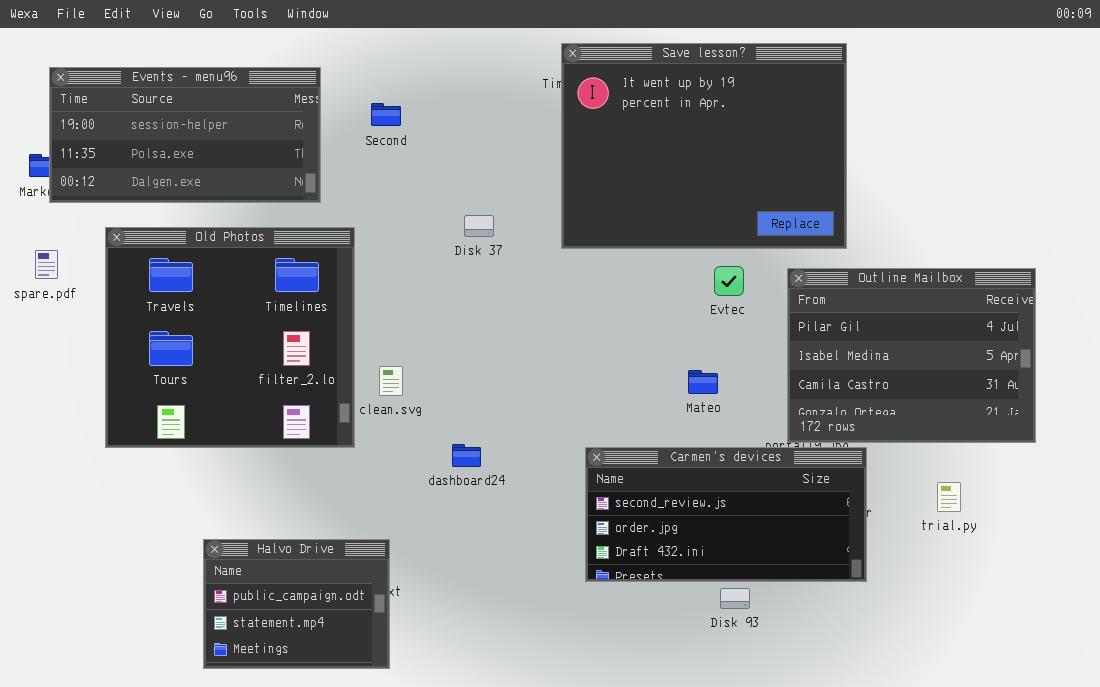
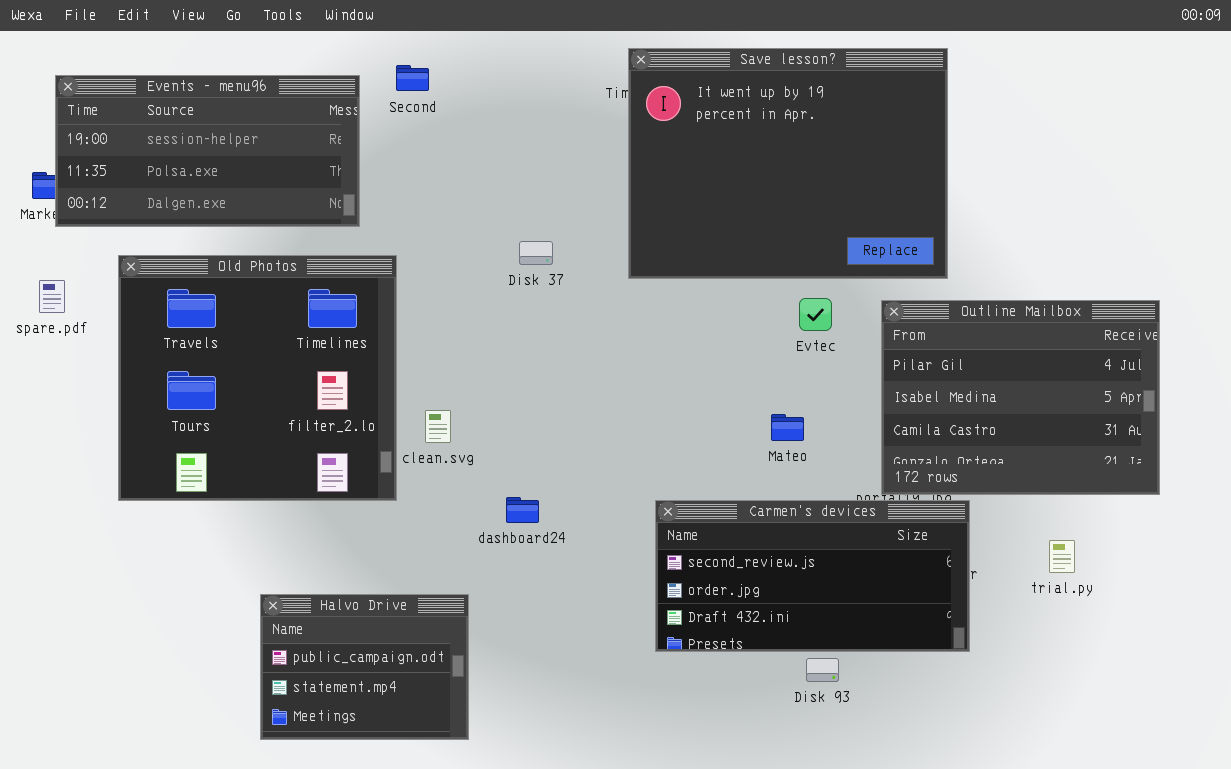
Second: [371,103,401,126] -> [396,65,429,91], moved
Halvo Drive: [203,539,390,669] -> [260,594,469,740], moved

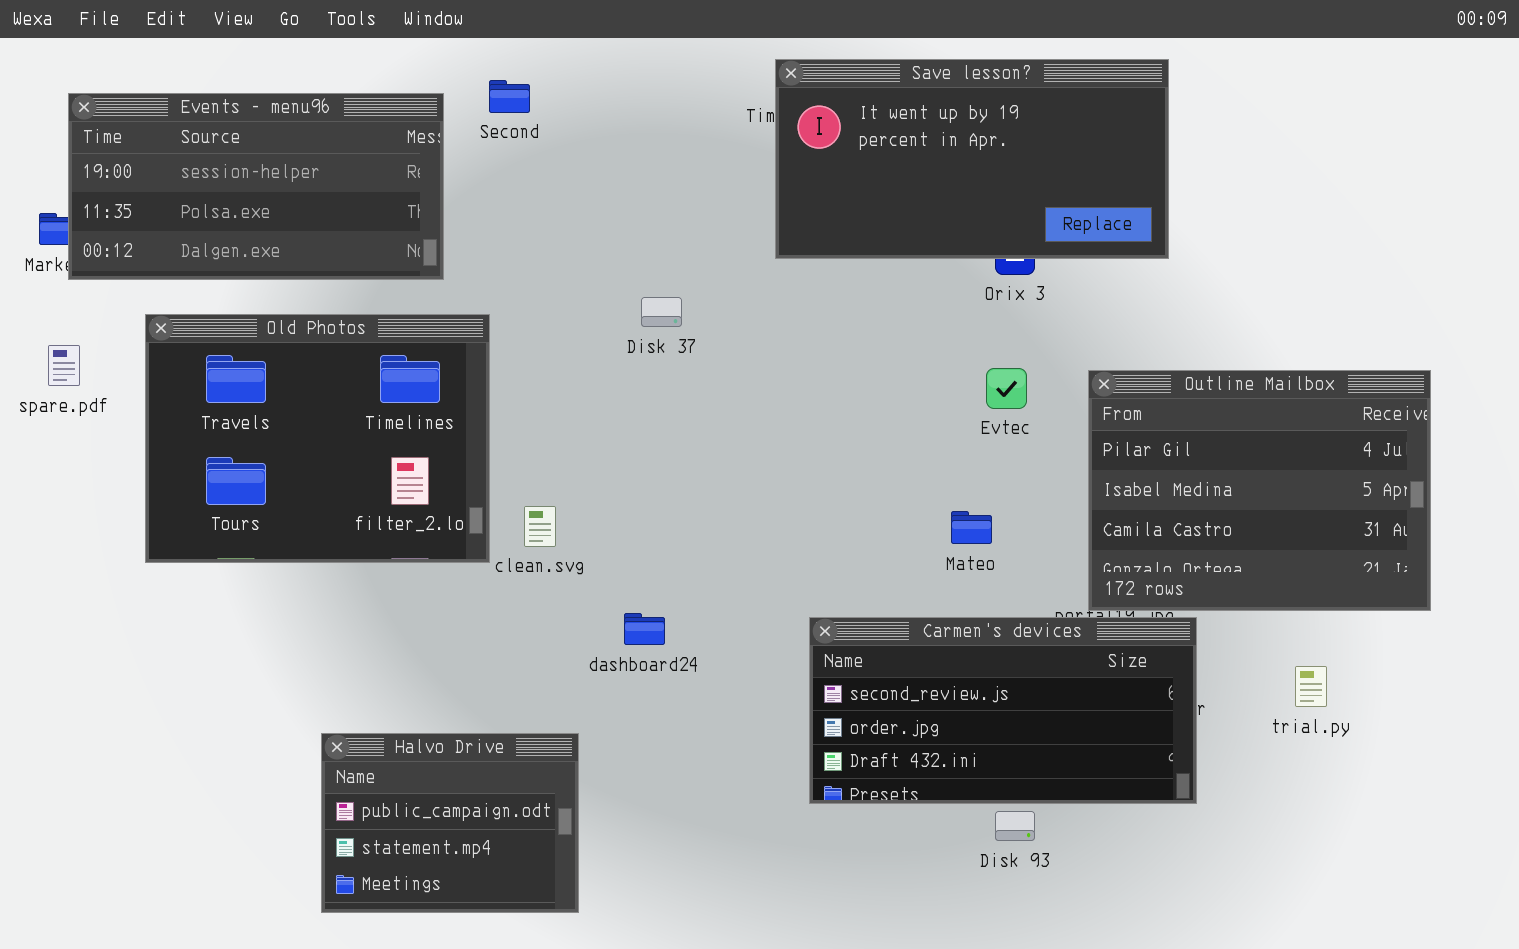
Save lesson?: [628,48,948,279] -> [775,59,1169,259], resized
Old Photos: [118,255,397,501] -> [145,314,490,563], resized

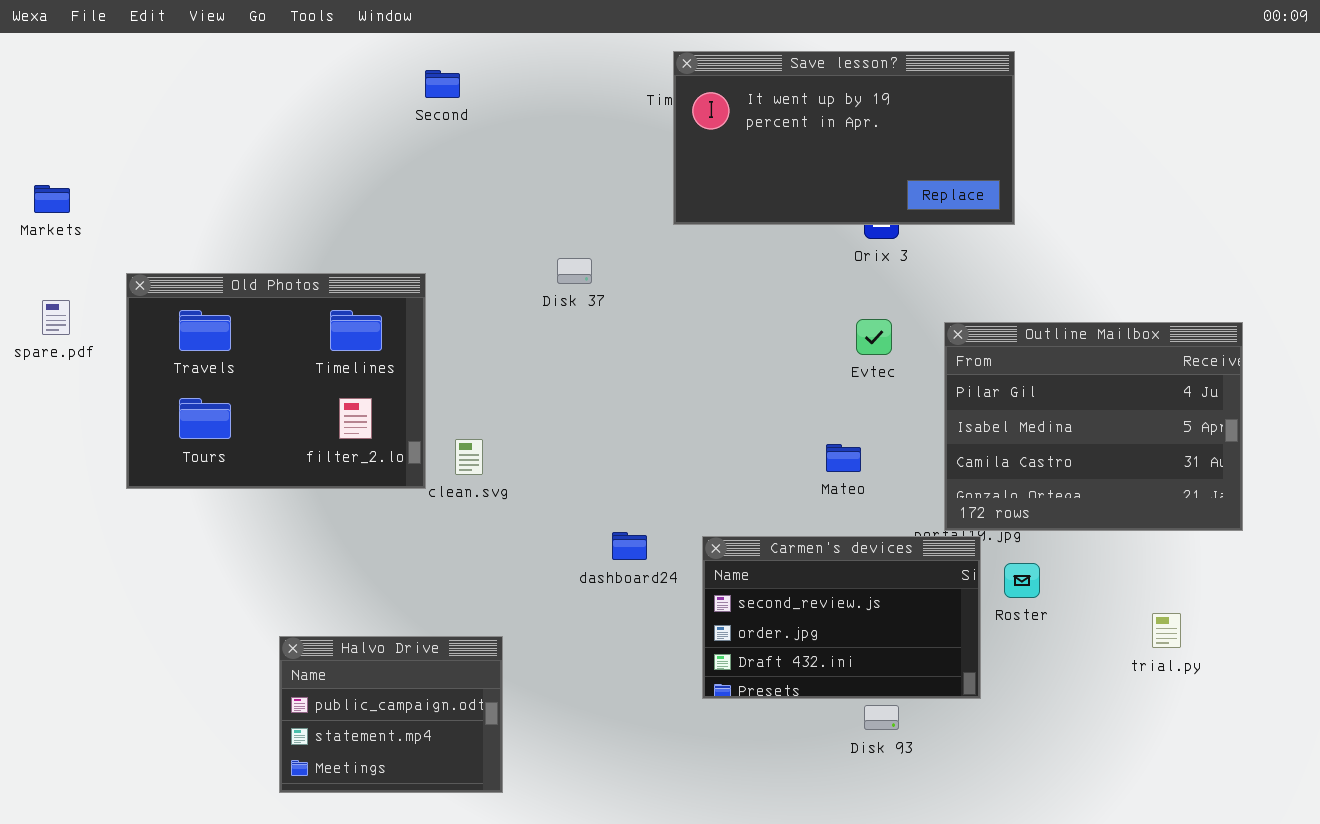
Events - menu96: [68,93,444,280] -> none, closed
dashboard24: [624,613,665,645] -> [612,532,647,560], moved
Carmen's devices: [809,617,1197,804] -> [702,536,981,699], resized
trial.py: [1295,666,1327,707] -> [1152,613,1181,648], moved

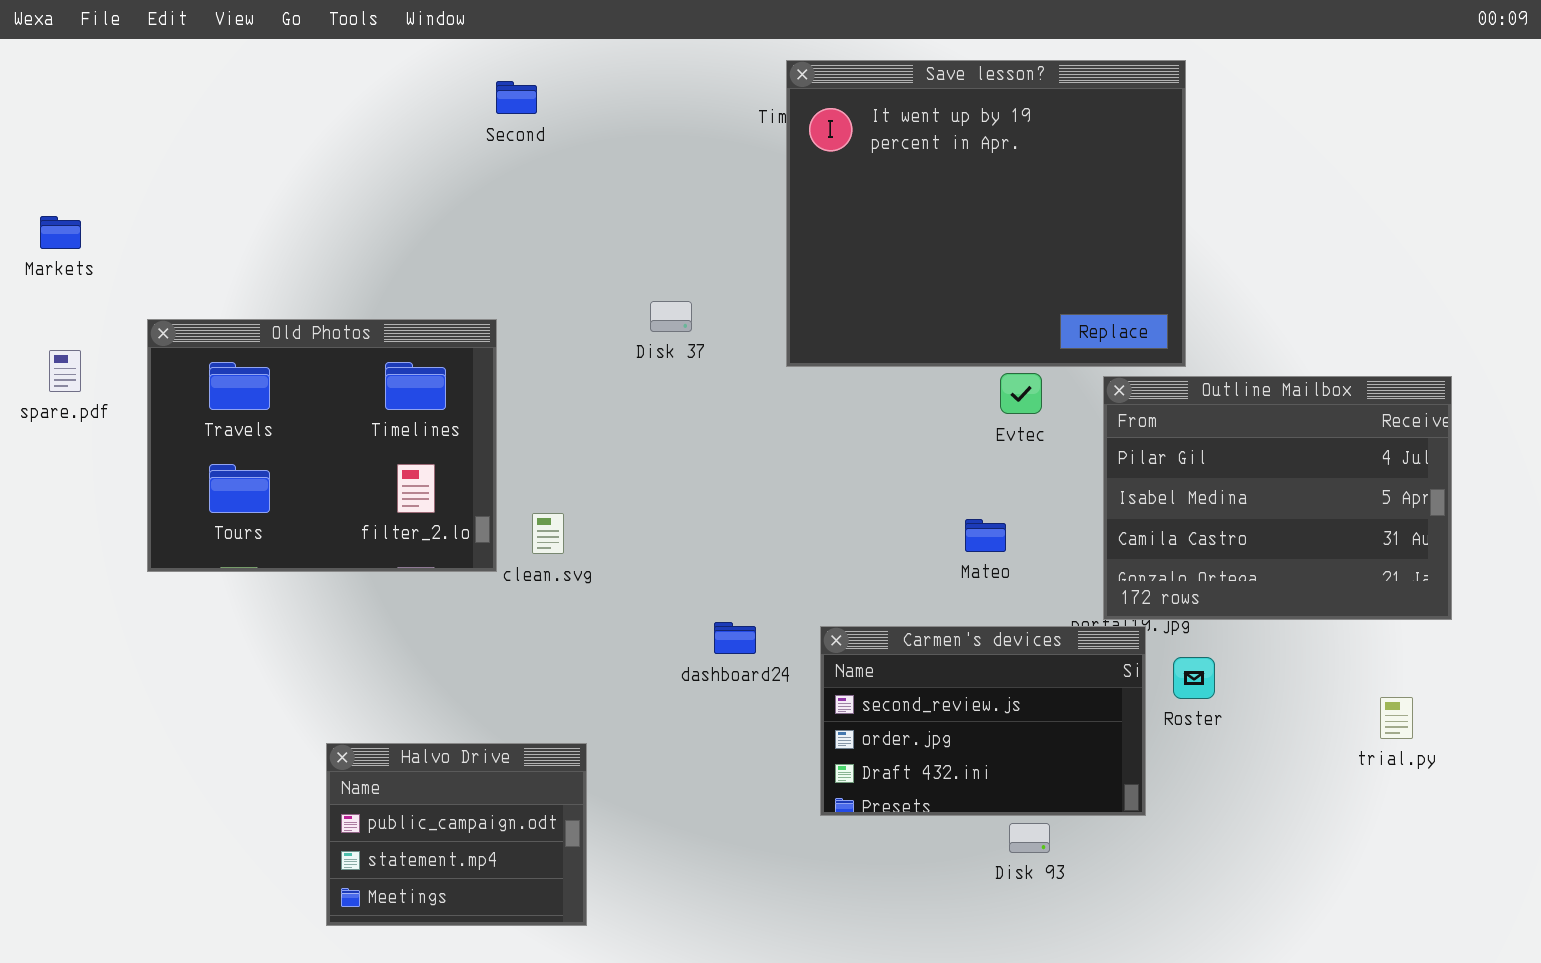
Save lesson?: [673,51,1015,225] -> [786,60,1186,367], resized
trial.py: [1152,613,1181,648] -> [1380,697,1413,739], moved

